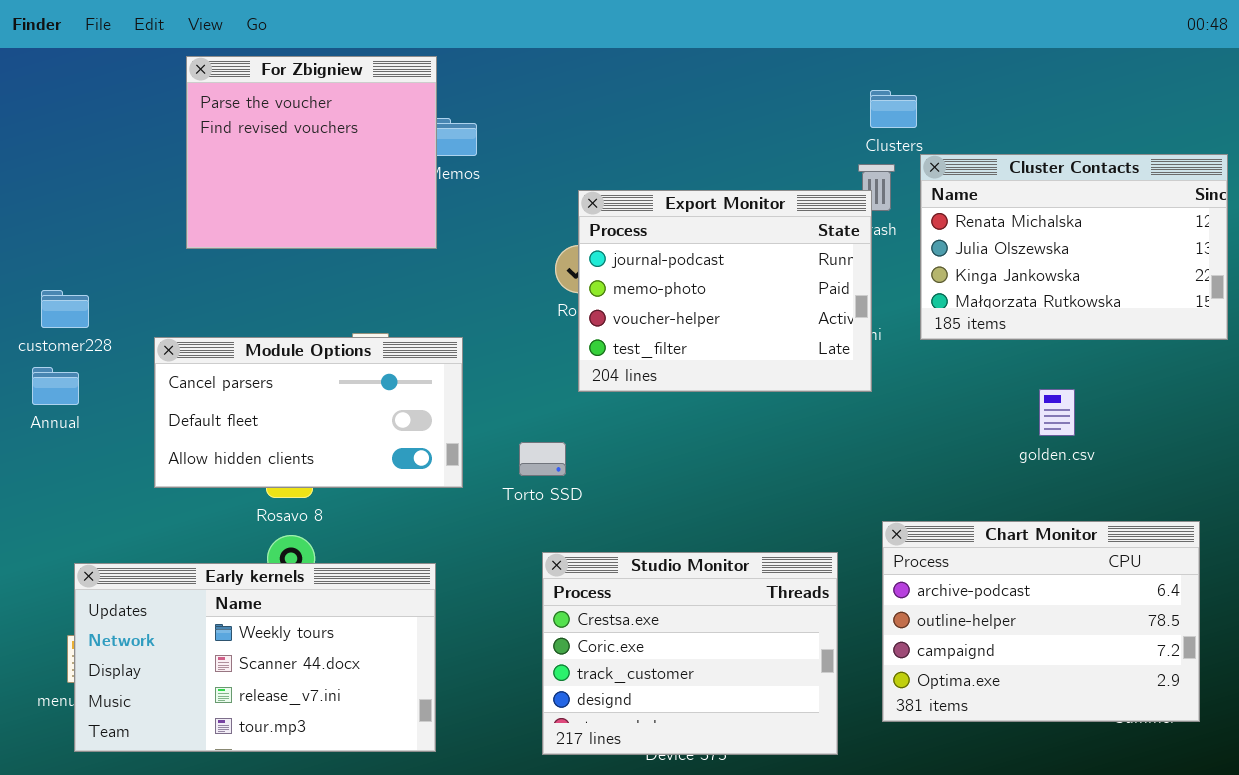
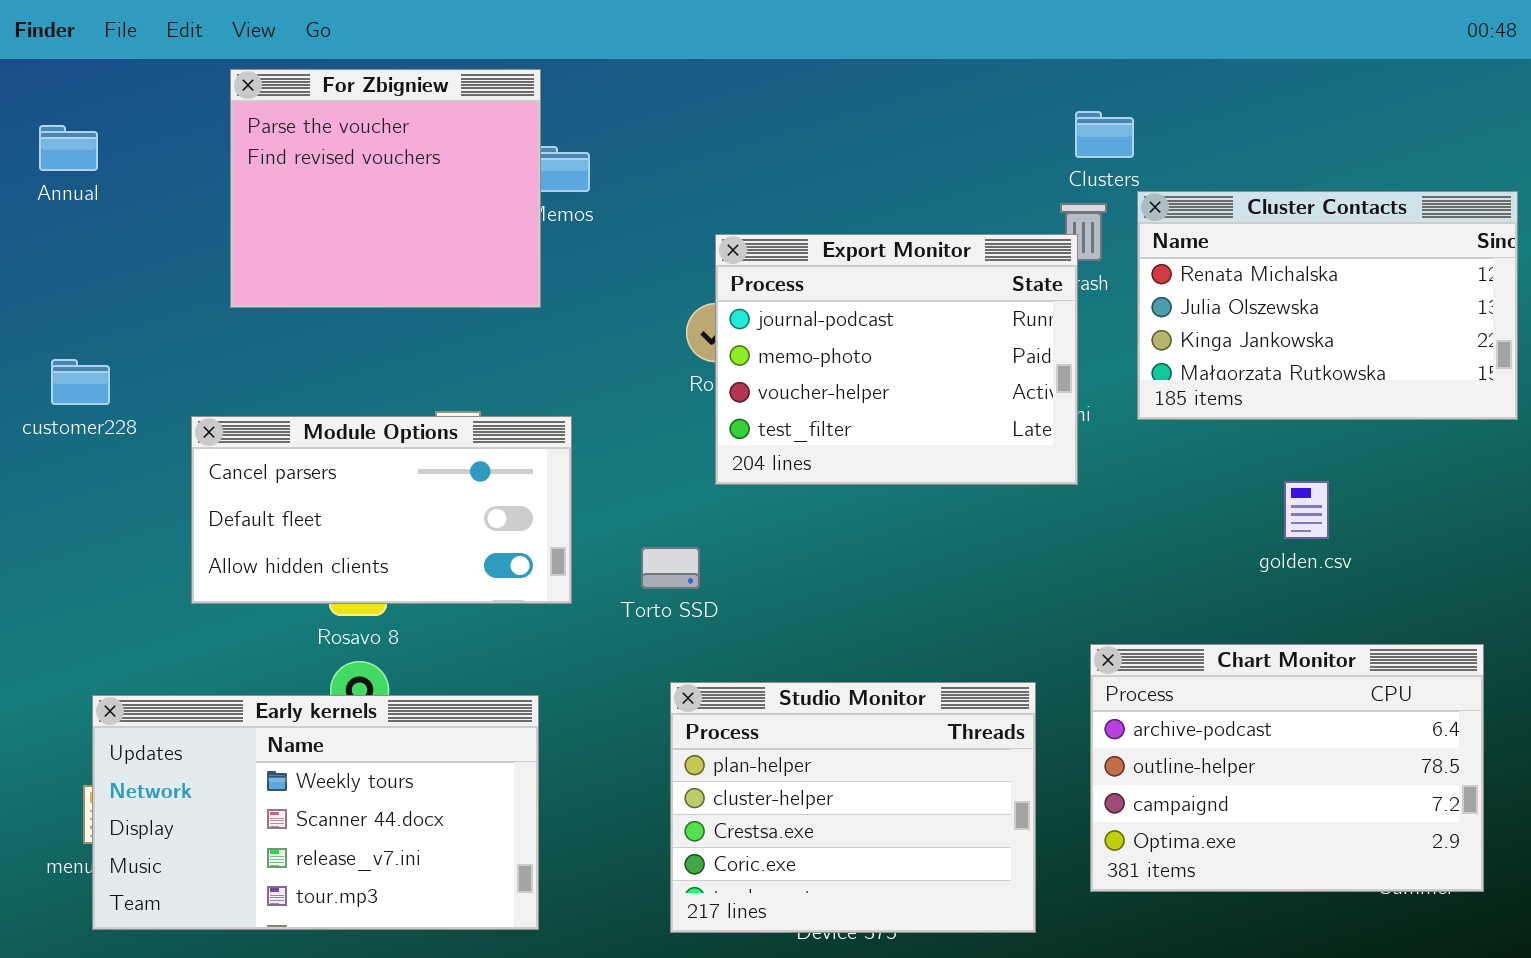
Annual: [32,367,79,405] -> [39,125,98,171], moved
Studio Monitor: [542,552,838,755] -> [670,682,1036,933], scrolled up 2 rows

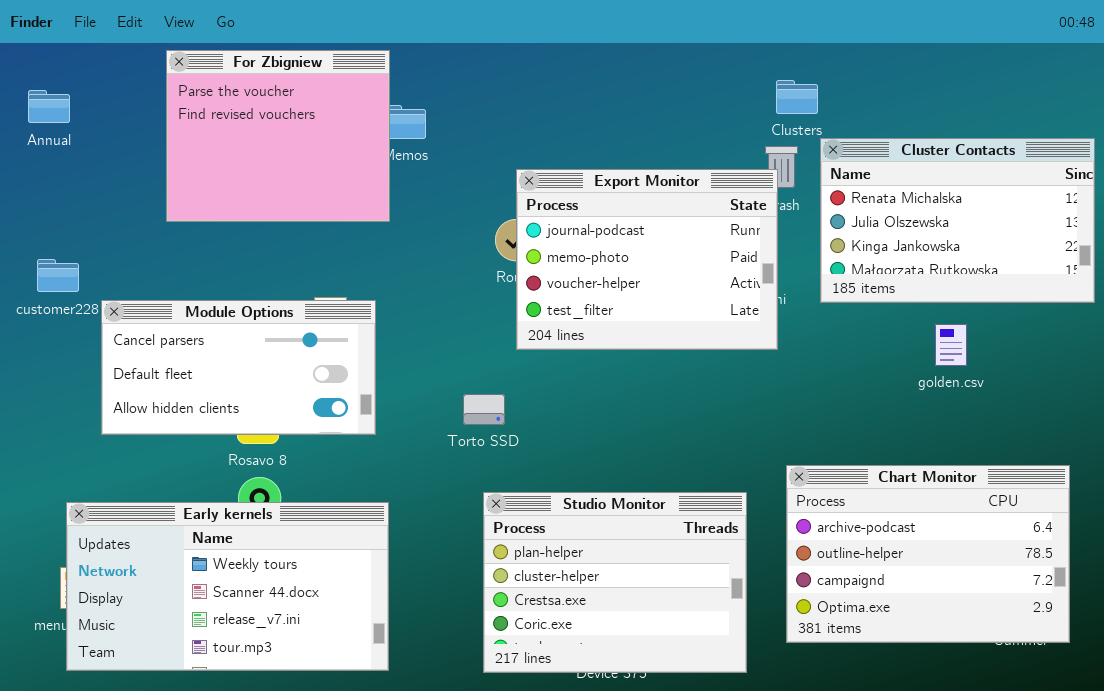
Module Options: [191,416,572,604] -> [101,300,376,435], moved
golden.csv: [1284,481,1329,539] -> [935,324,967,366], moved

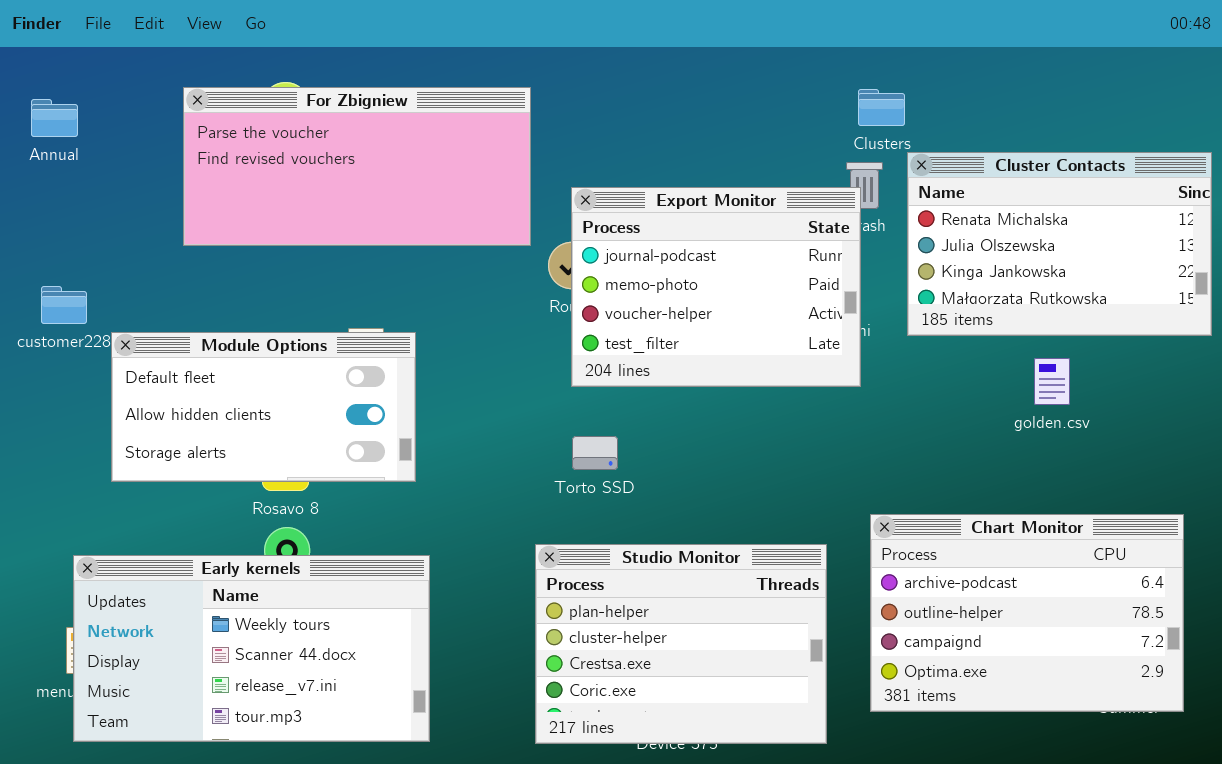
For Zbigniew: [166,50,390,222] -> [183,87,531,246], resized
Module Options: [101,300,376,435] -> [111,332,416,482], scrolled down 1 row
Torto SSD: [463,394,505,425] -> [572,436,618,470], moved

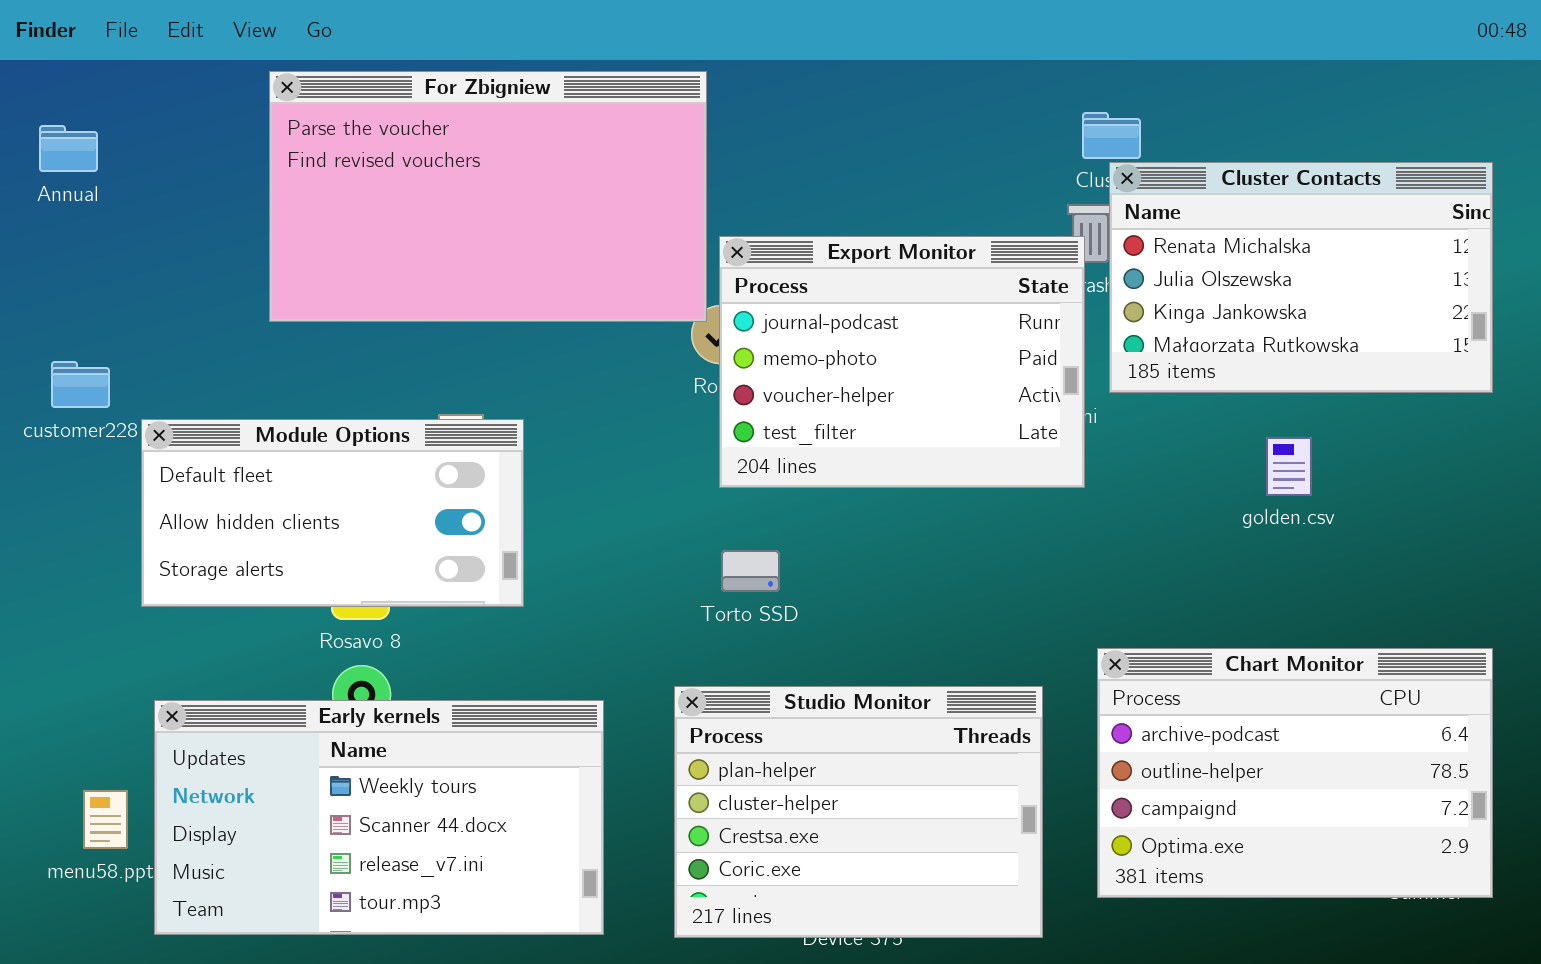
For Zbigniew: [183,87,531,246] -> [269,71,707,322], moved, resized
Cluster Contacts: [907,152,1212,336] -> [1109,162,1493,393], moved
golden.csv: [1034,358,1070,405] -> [1266,437,1312,496], moved
Early kernels: [73,555,430,742] -> [154,700,604,935], moved

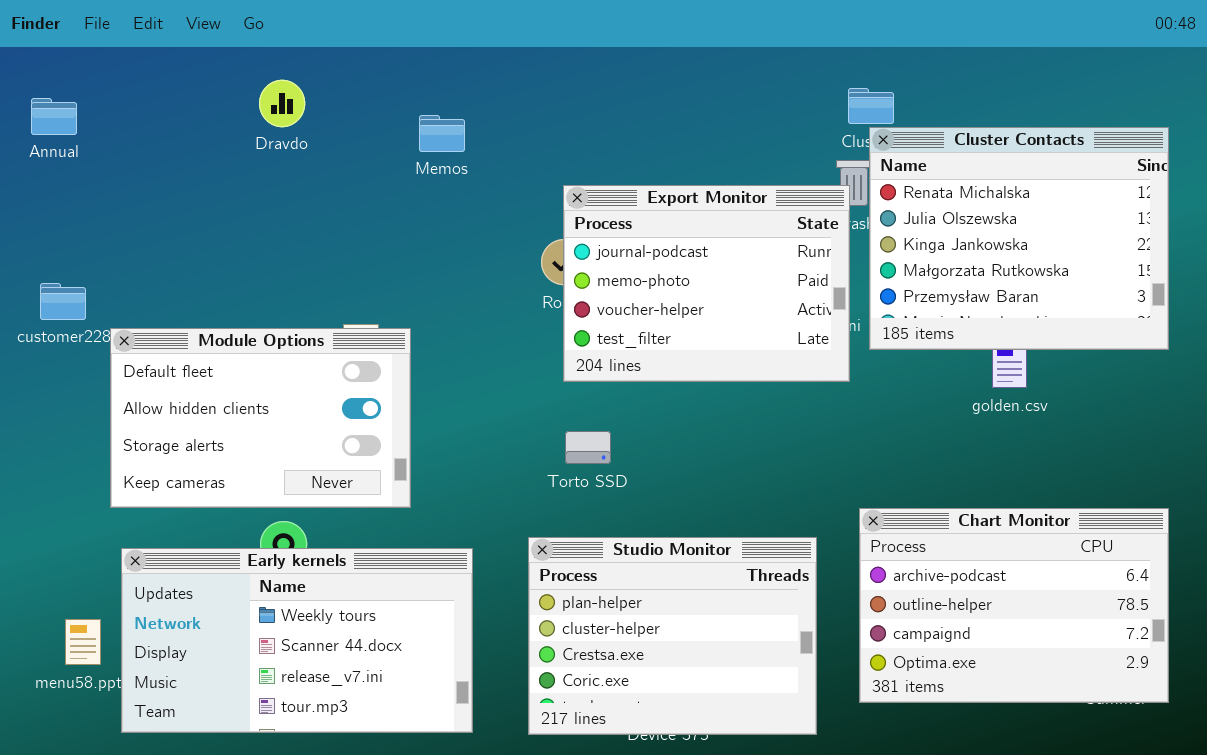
For Zbigniew: [269,71,707,322] -> none, closed
Cluster Contacts: [1109,162,1493,393] -> [869,127,1169,350], resized
Module Options: [141,419,524,607] -> [110,328,411,508], resized

